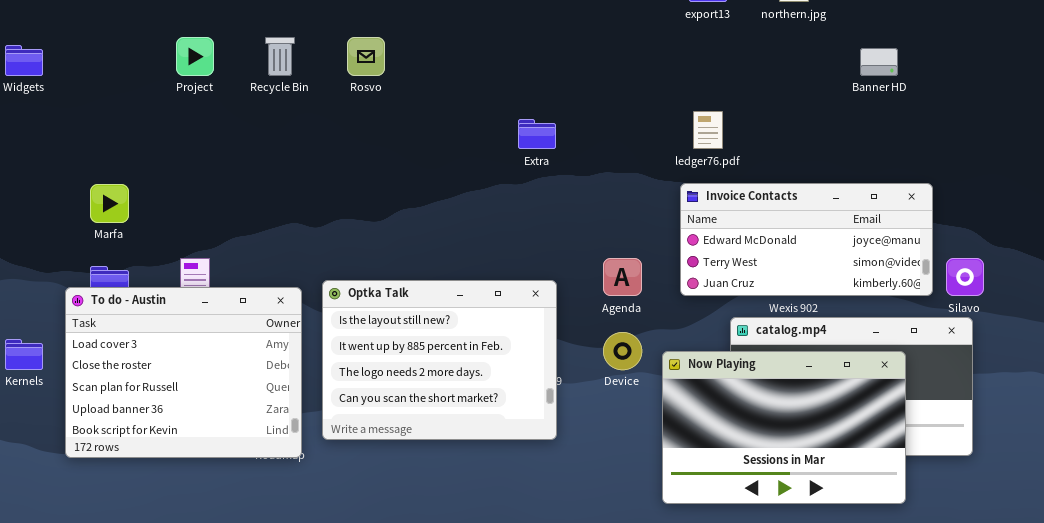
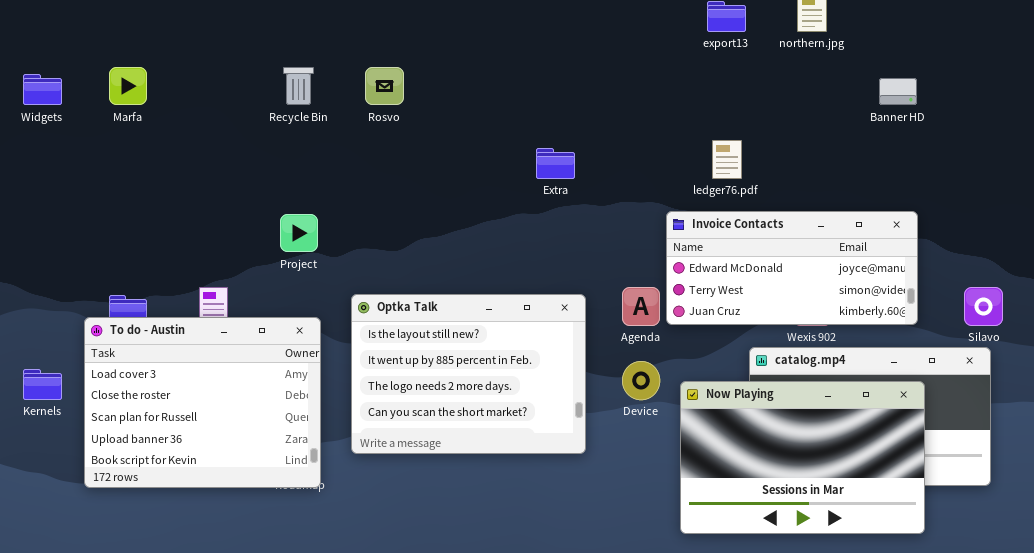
Project: [176,37,214,76] -> [280,214,318,252], moved
Invoice Contacts: [680,183,933,296] -> [666,211,918,325], moved
Marfa: [90,184,129,223] -> [109,67,147,105], moved
Optka Talk: [322,280,557,440] -> [351,294,586,454], moved

